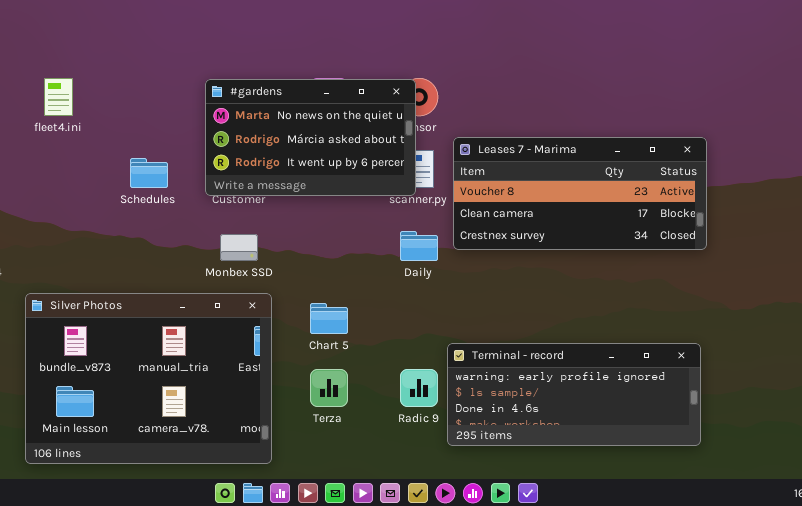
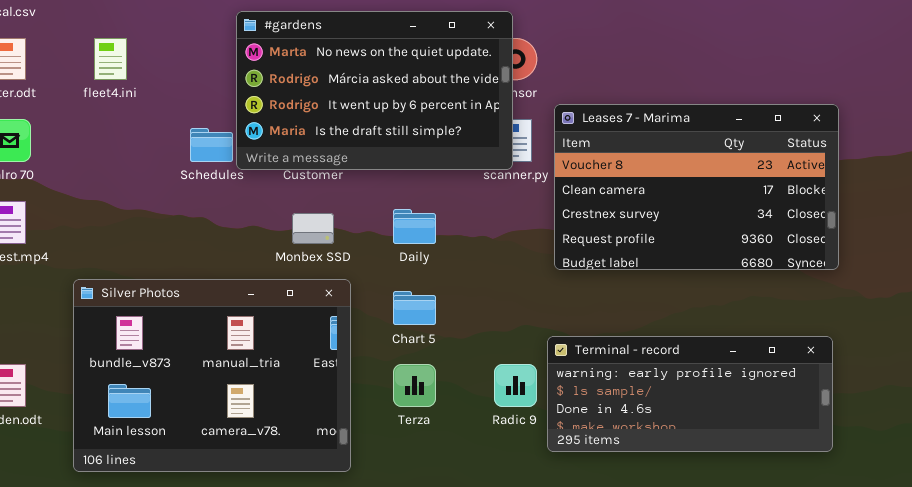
#gardens: [205,79,416,196] -> [236,11,513,170], resized
Leases 7 - Marima: [453,137,707,250] -> [554,104,839,270], resized
Daily: [400,231,438,261] -> [393,209,436,244], moved

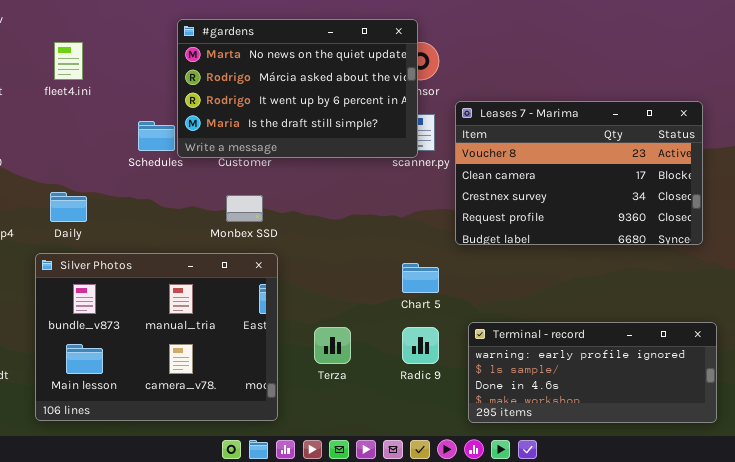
Daily: [393,209,436,244] -> [50,192,87,222], moved
Chart 5: [393,291,436,325] -> [402,263,439,293], moved
Terminal - record: [547,336,833,452] -> [468,322,717,423], moved

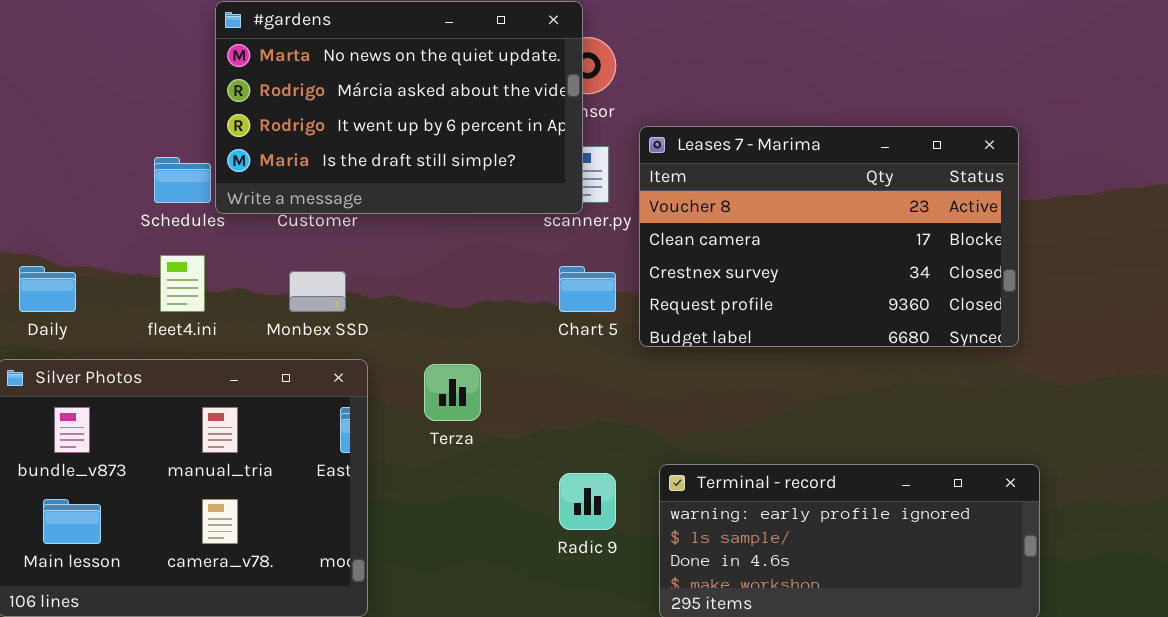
fleet4.ini: [54,42,83,80] -> [160,255,205,312], moved
Chart 5: [402,263,439,293] -> [559,266,616,312], moved
Terza: [314,327,351,364] -> [424,364,481,421], moved

